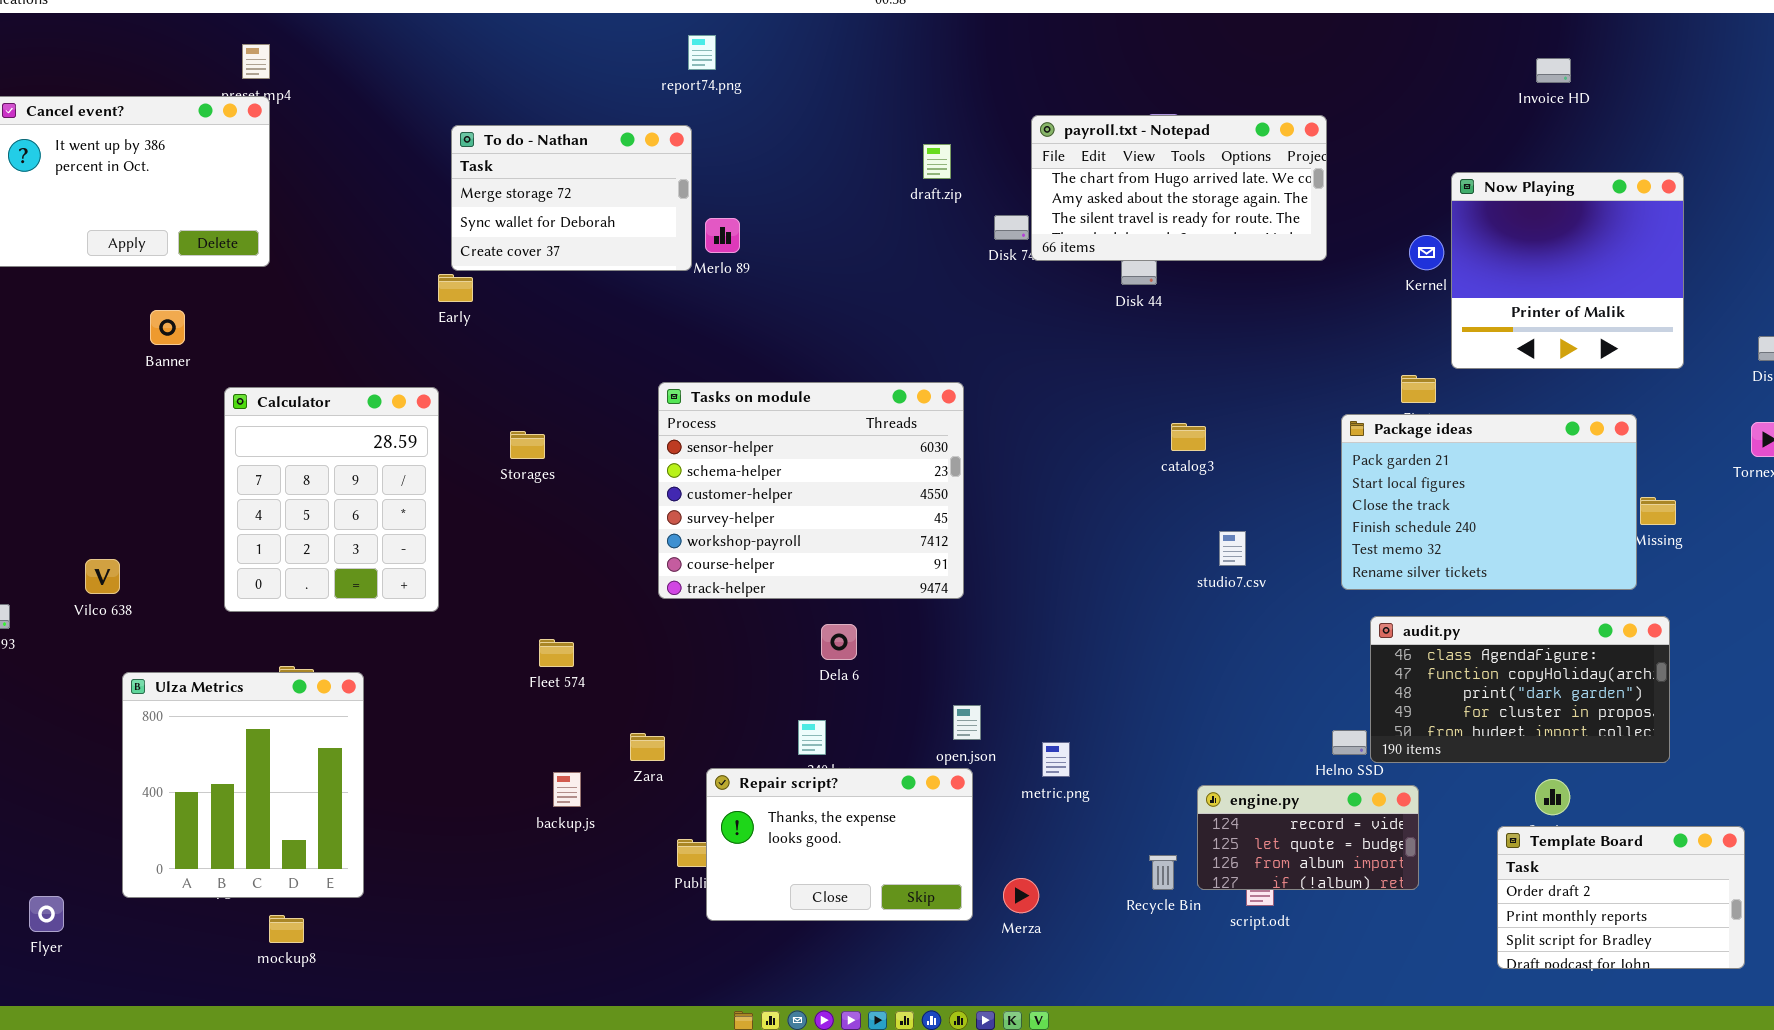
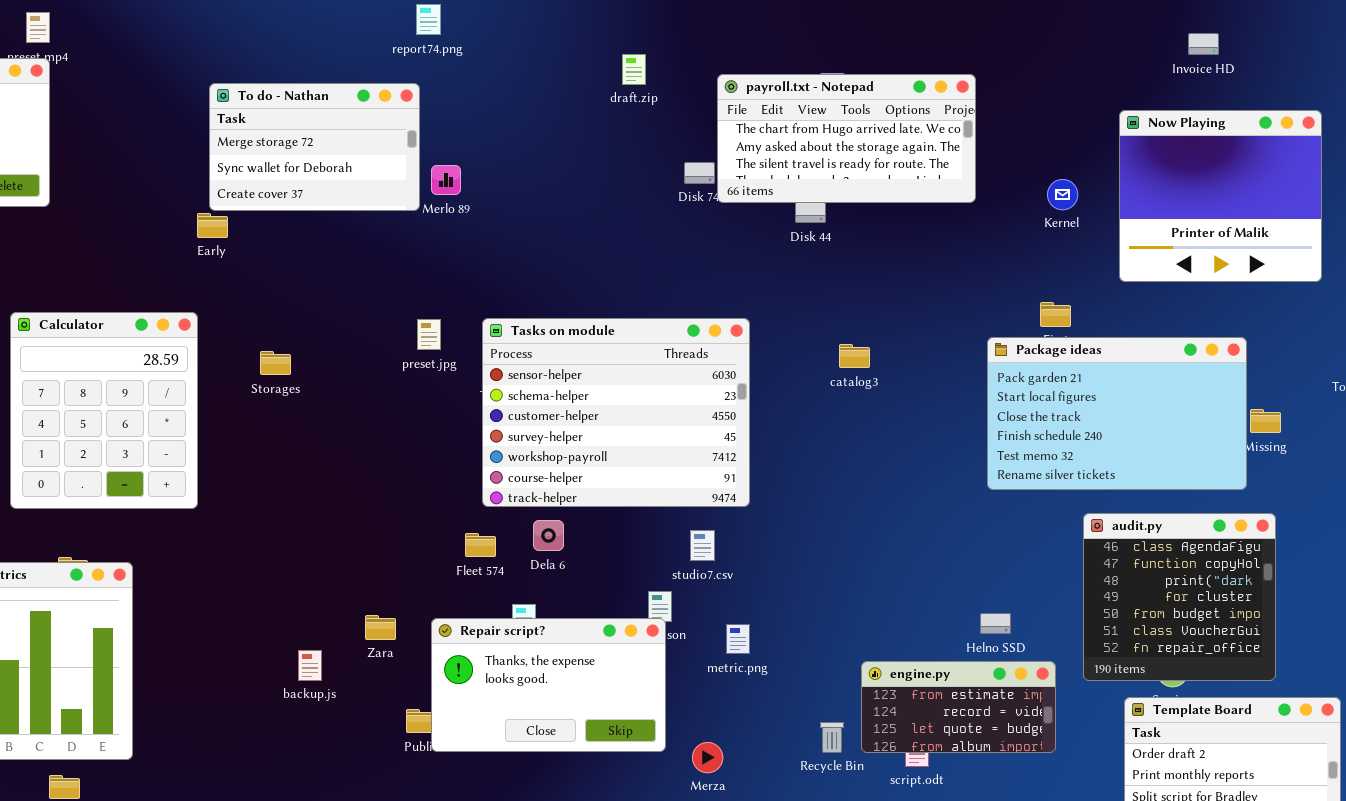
Invoice HD: [1536,58,1571,83] -> [1188,33,1219,55], moved
draft.zip: [923,144,951,179] -> [622,54,646,85], moved
Now Playing: [1451,172,1684,369] -> [1119,110,1322,282], moved
Tasks on module: [658,382,964,599] -> [482,318,750,507], moved
studio7.csv: [1219,531,1246,566] -> [690,530,715,561], moved
audit.py: [1370,616,1670,763] -> [1083,513,1276,681], resized
Fleet 574: [539,639,574,667] -> [465,533,496,557], moved
Repair script?: [706,768,973,921] -> [431,618,666,752], moved
engine.py: [1197,785,1419,890] -> [861,661,1056,753], scrolled up 1 row

